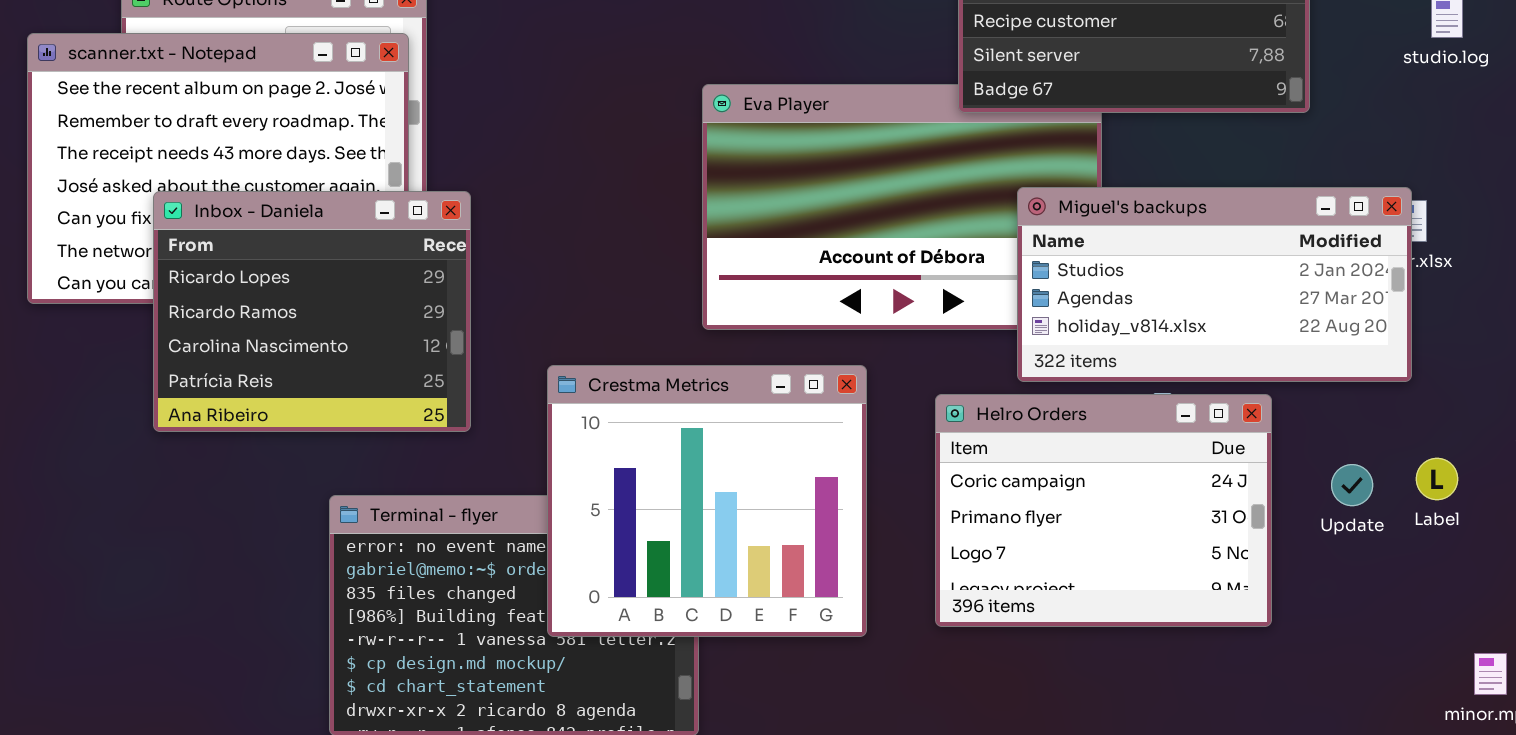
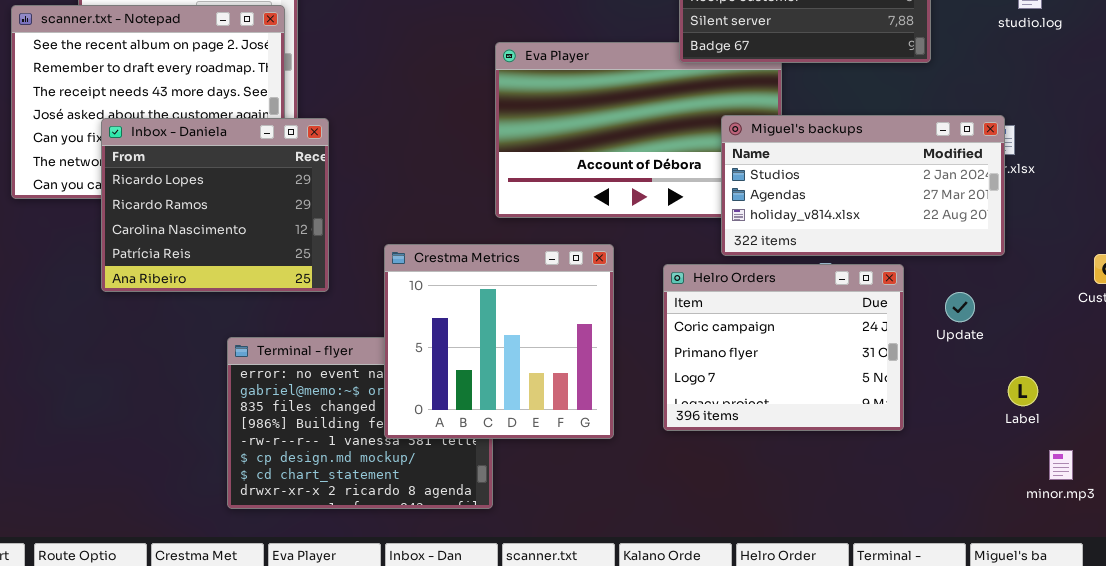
Label: [1416,458,1458,500] -> [1008,376,1038,406], moved
Update: [1331,464,1373,506] -> [945,292,975,322], moved

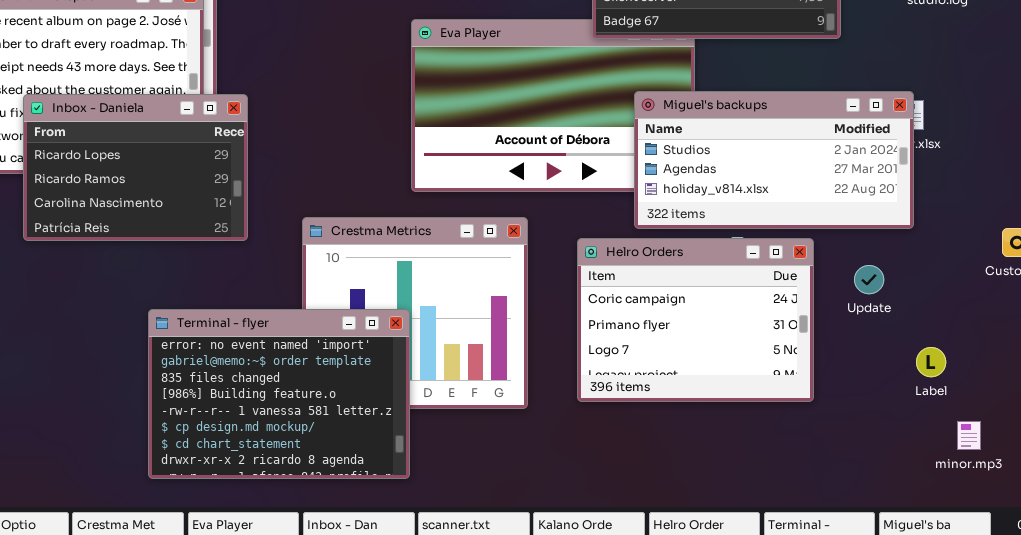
Inbox - Daniela: [101,118,329,292] -> [23,94,248,241], resized
Terminal - flyer: [227,337,493,509] -> [148,309,410,479], raised

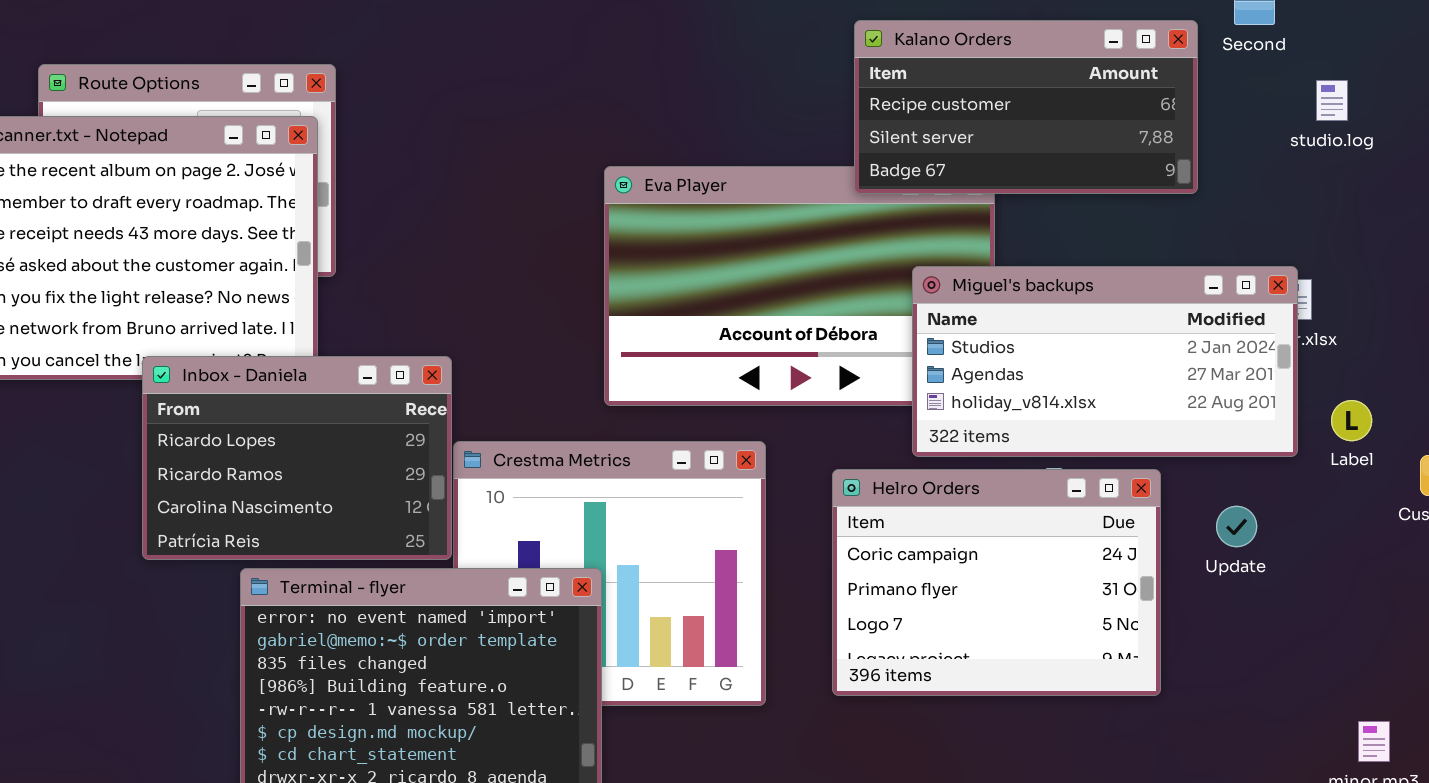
Inbox - Daniela: [23,94,248,241] -> [142,356,452,560], moved
Label: [916,347,946,377] -> [1331,400,1372,441], moved

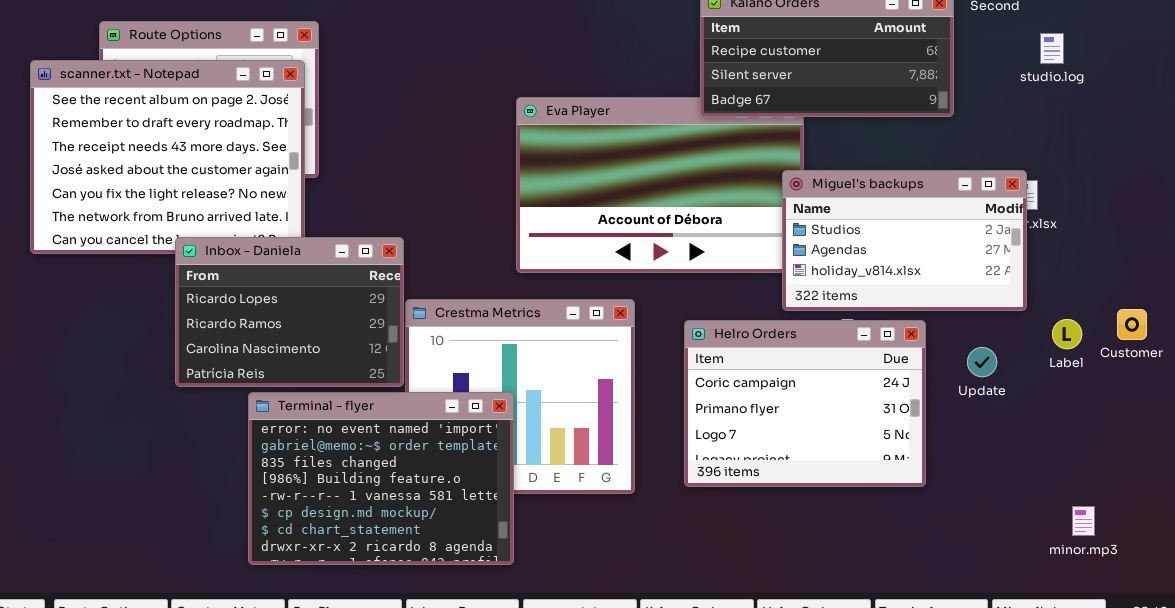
Miguel's backups: [912,266,1298,457] -> [782,170,1027,311], resized
Label: [1331,400,1372,441] -> [1052,319,1082,349], moved

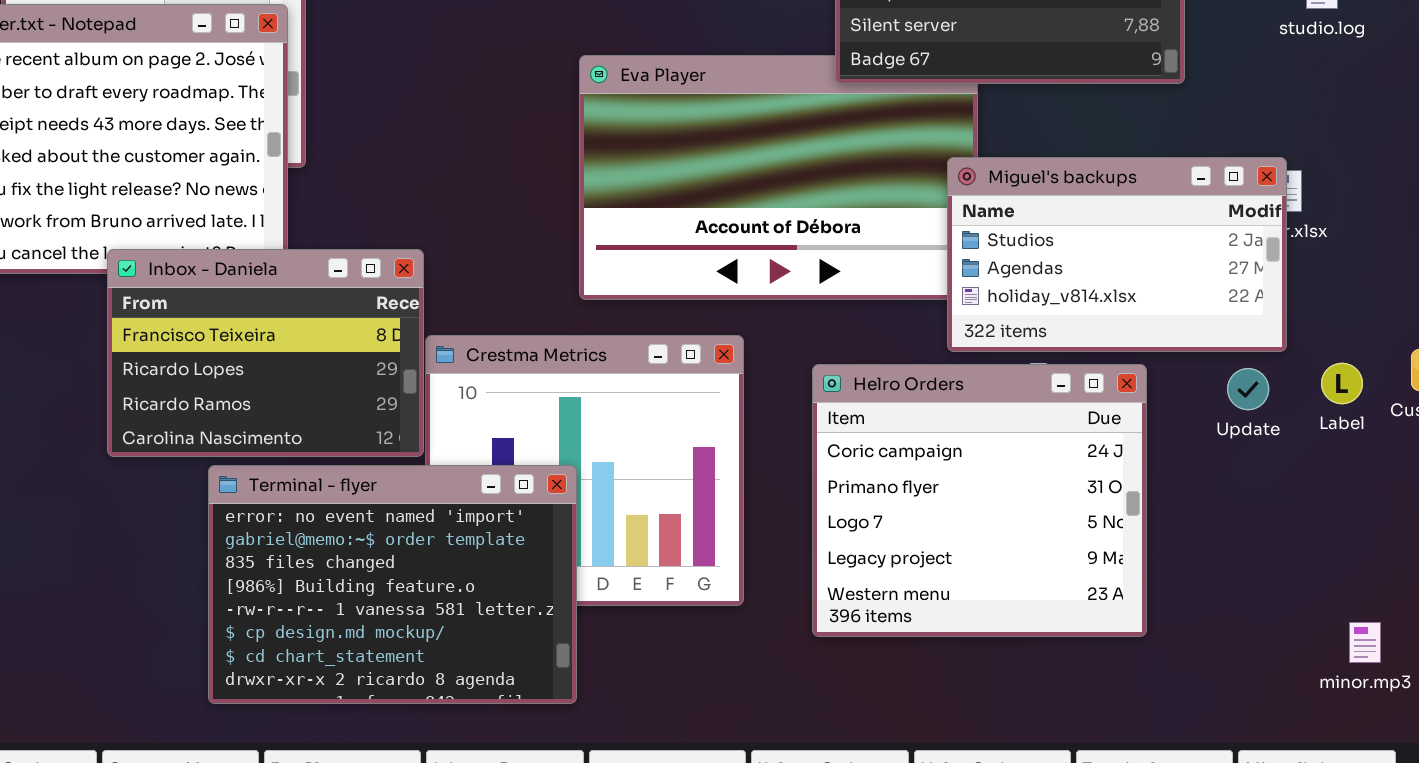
Inbox - Daniela: [175,237,404,387] -> [107,249,424,457], scrolled up 1 row
Helro Orders: [684,320,926,487] -> [812,364,1147,637], resized
Update: [967,347,997,377] -> [1227,368,1269,410], moved

